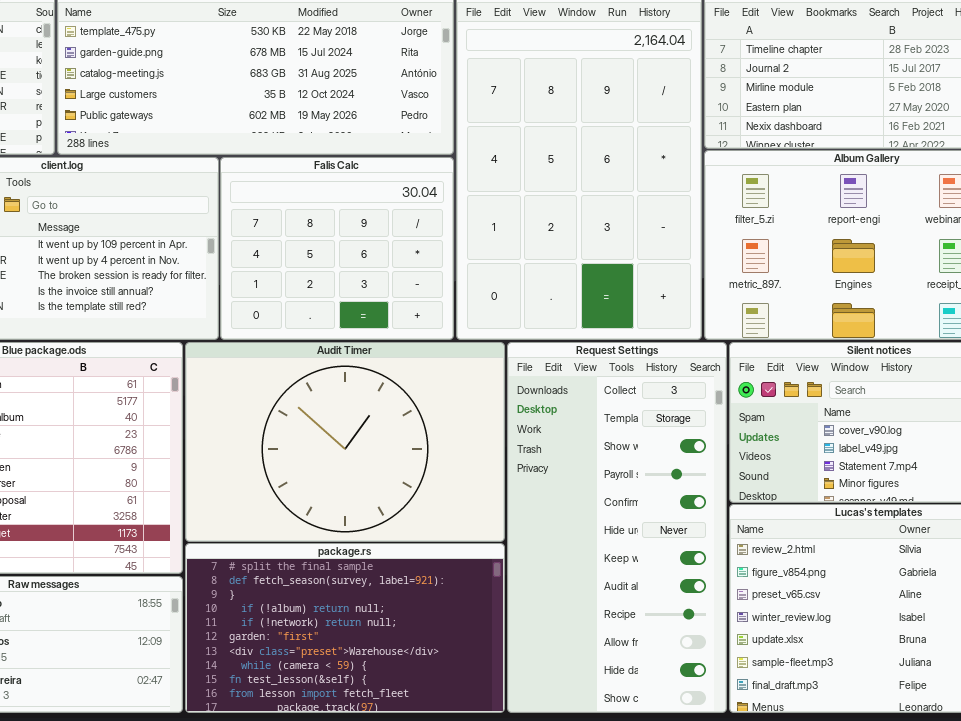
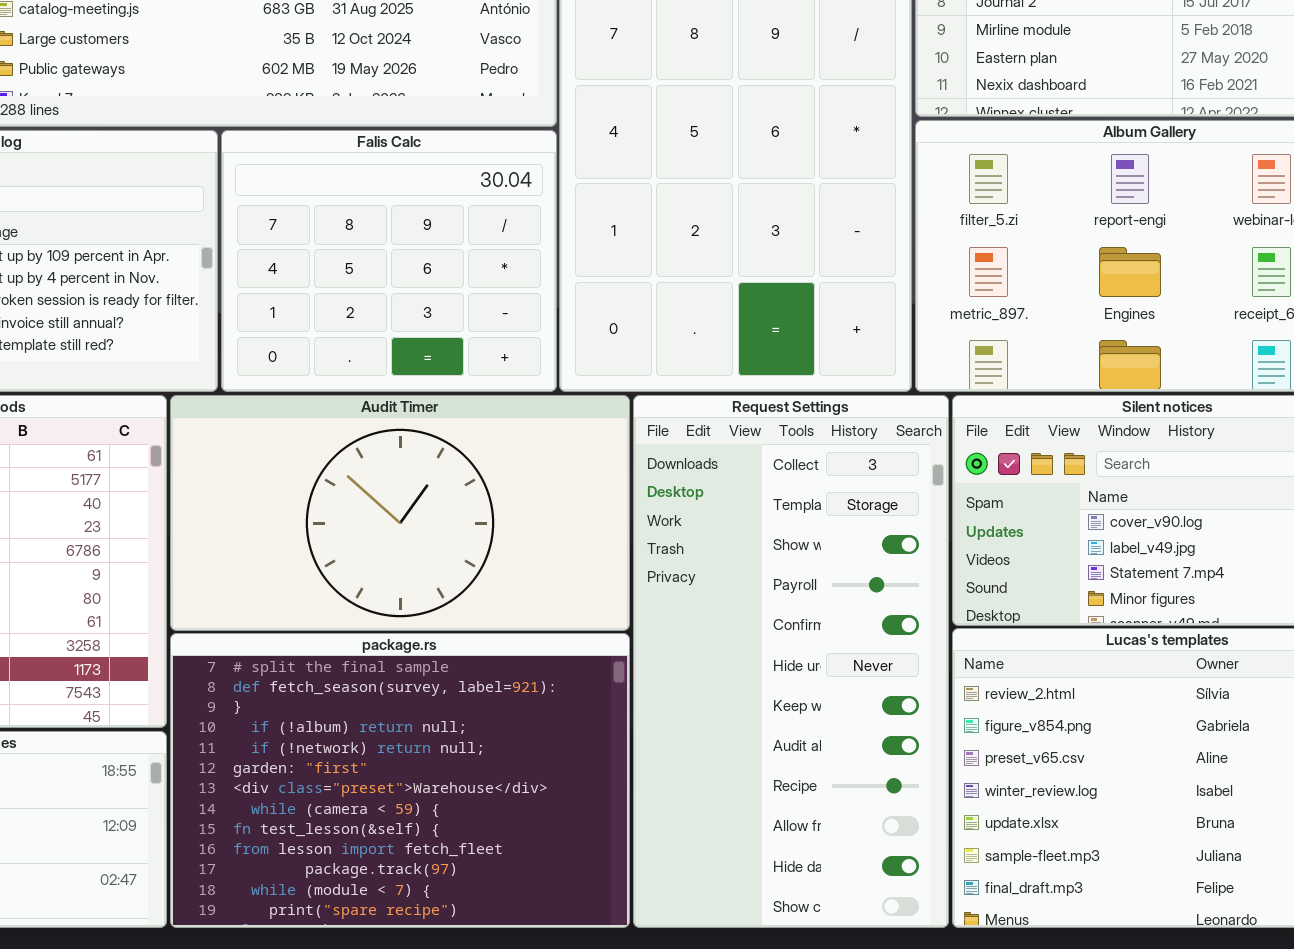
Audit Timer: [185,342,505,542] -> [170,395,630,631], resized
package.rs: [185,543,505,713] -> [170,633,630,928], resized

